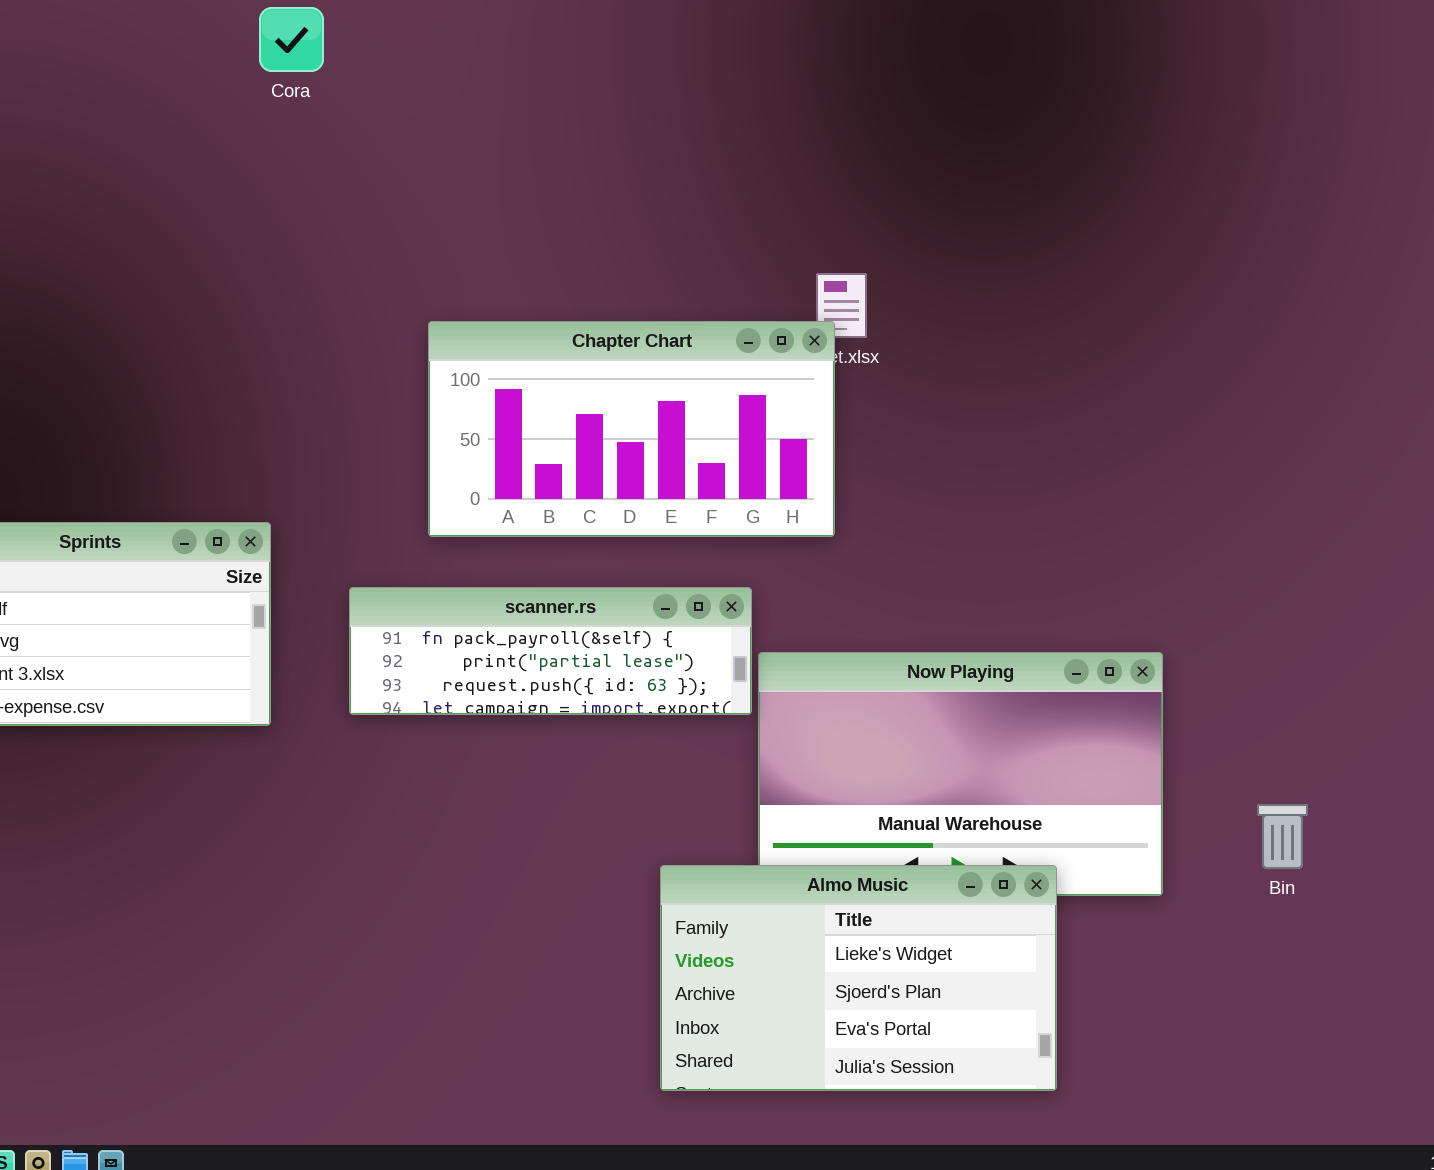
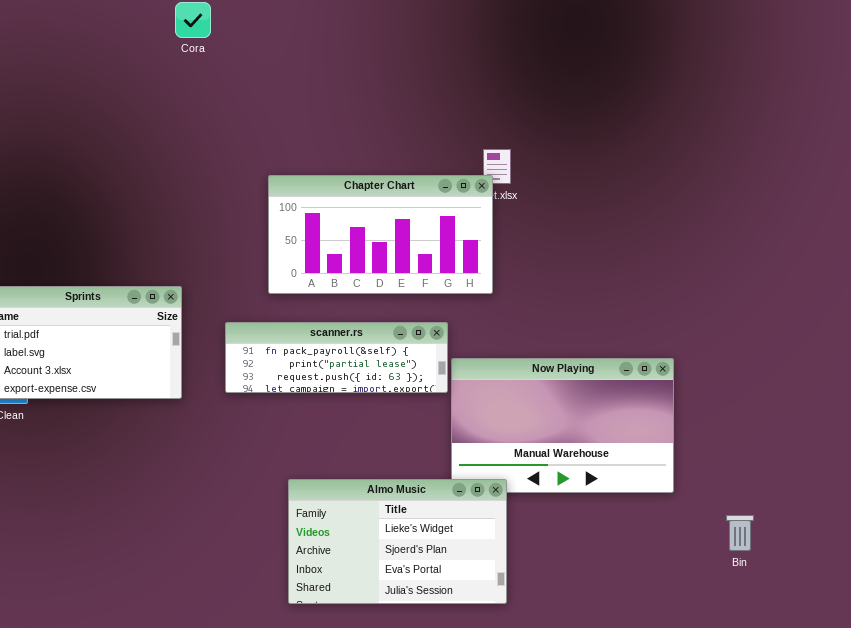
Bin: [1257,804,1308,869] -> [726,515,754,551], moved
Almo Music: [660,865,1057,1091] -> [288,479,507,604], moved

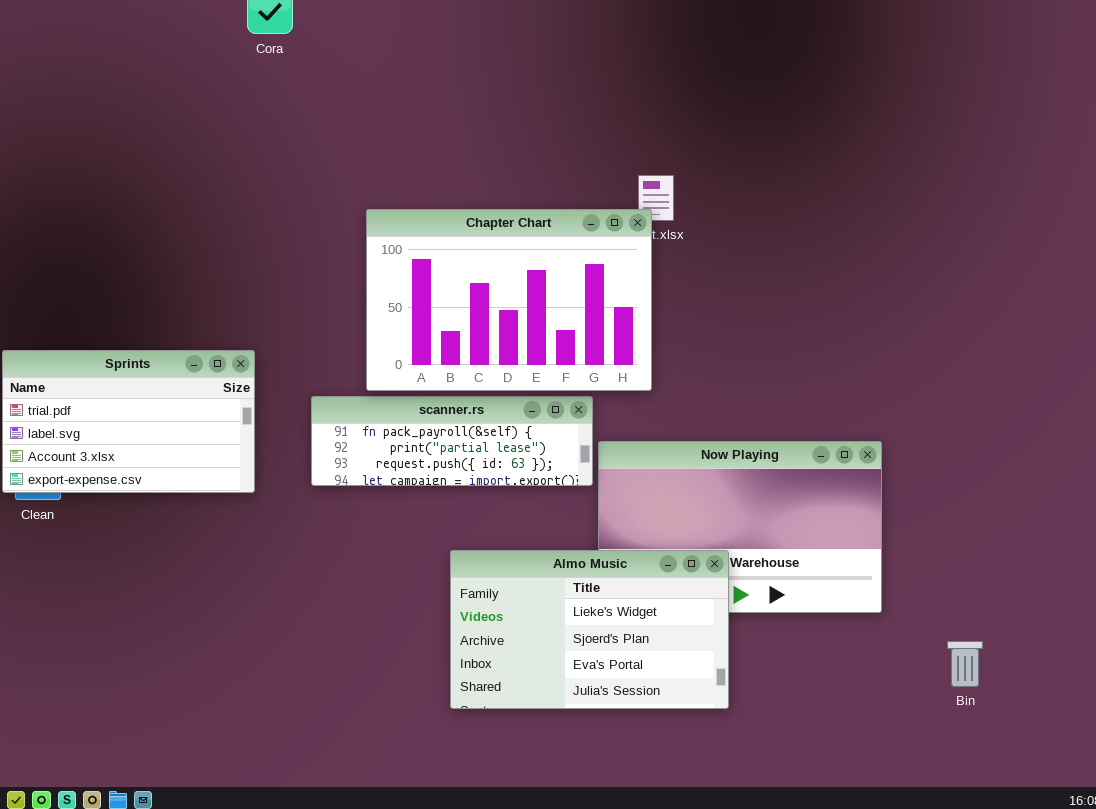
Chapter Chart: [268,175,493,294] -> [366,209,652,391], resized
Almo Music: [288,479,507,604] -> [450,550,729,709], moved

